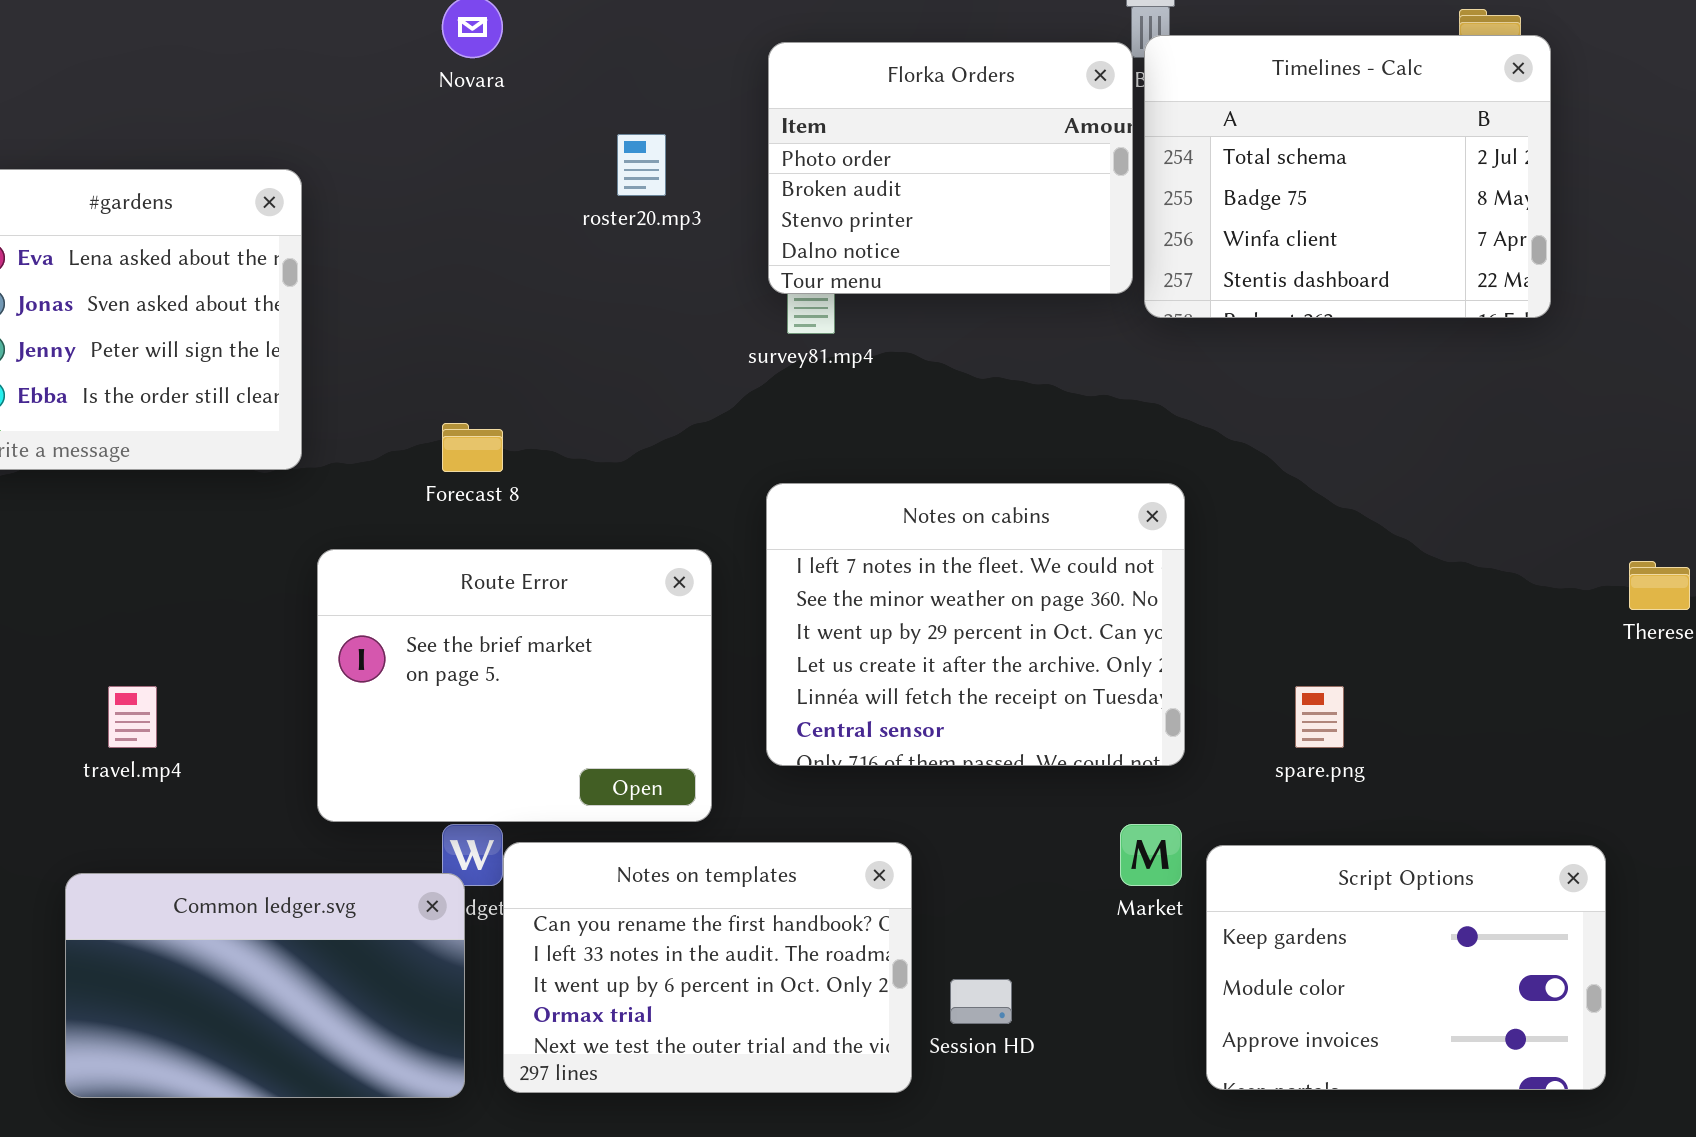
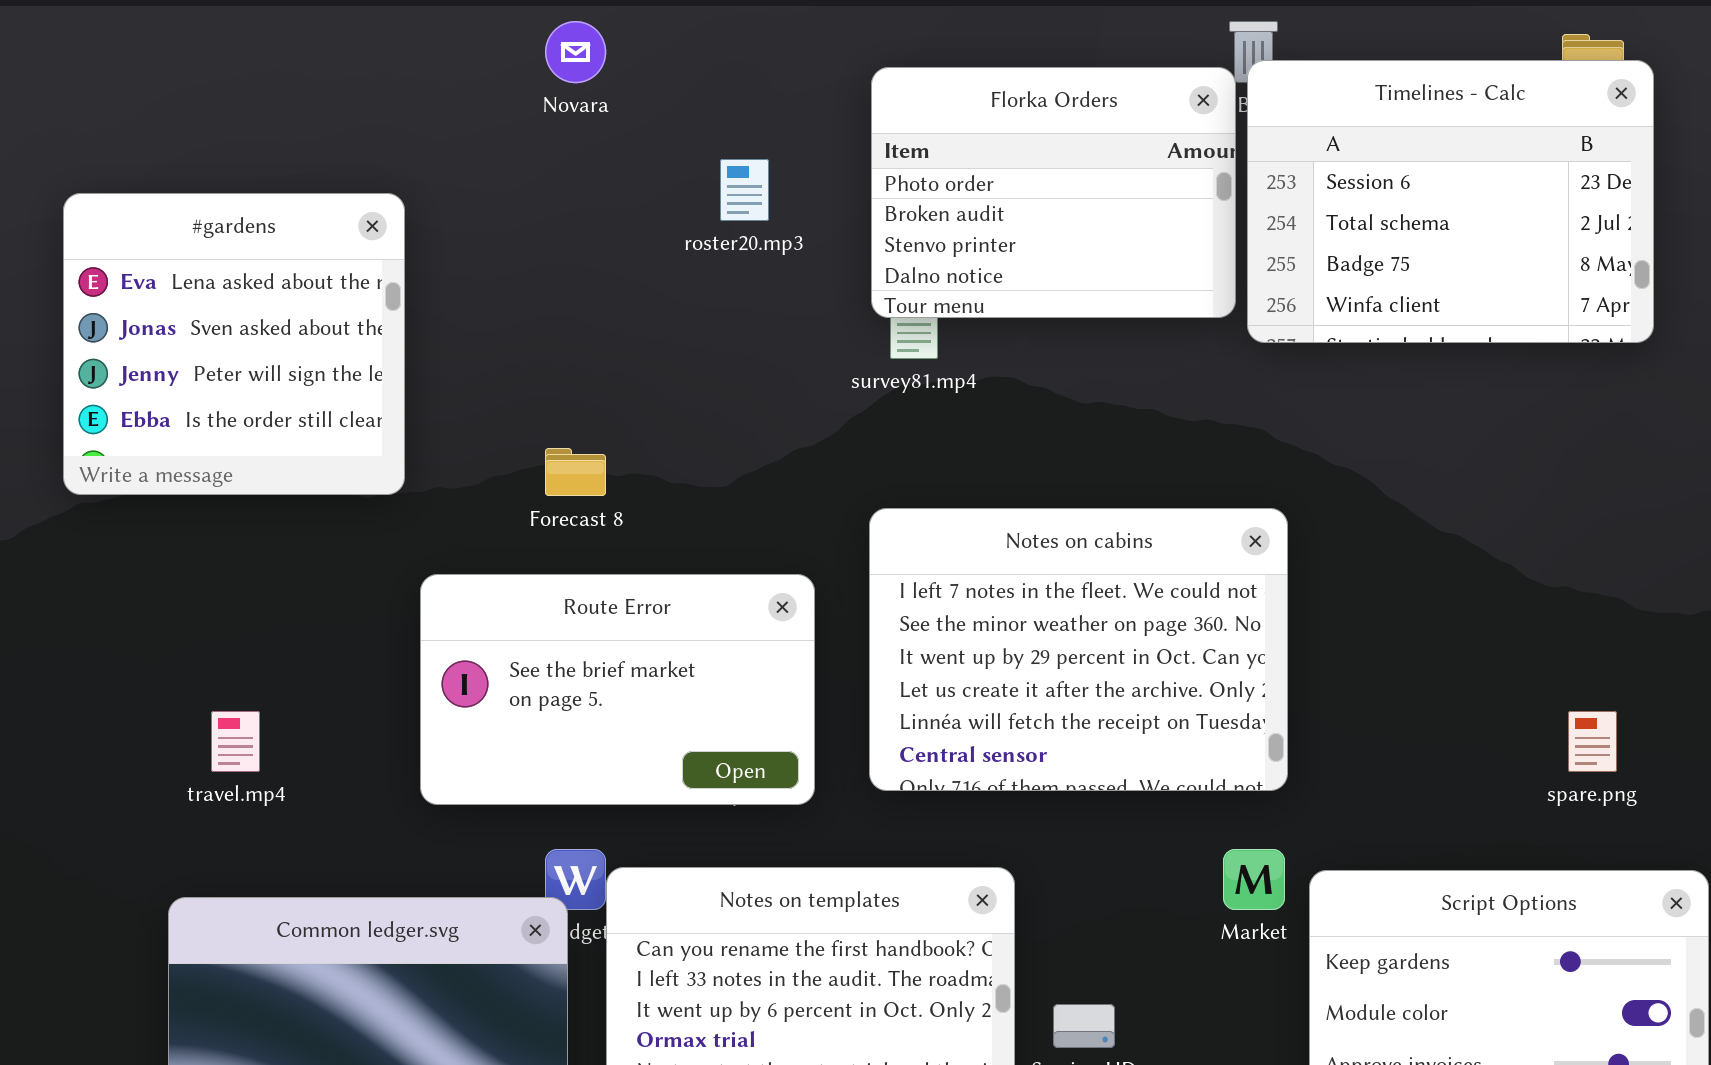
Timelines - Calc: [1144,35,1551,318] -> [1247,60,1654,343], scrolled up 1 row
Route Error: [317,549,712,822] -> [420,574,815,805], resized
spare.png: [1295,686,1344,748] -> [1568,711,1617,772], moved

